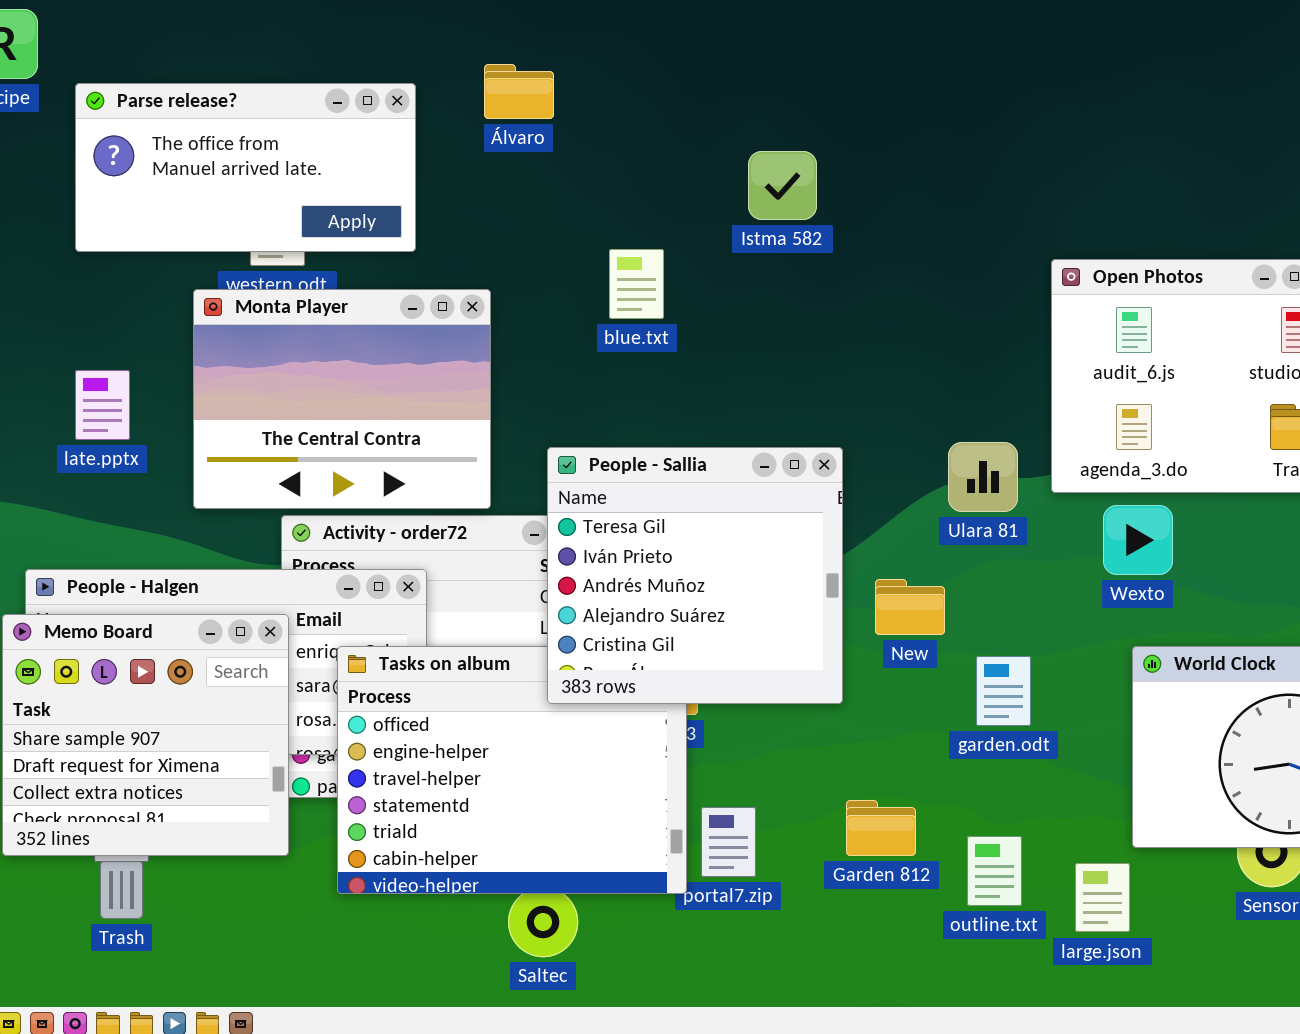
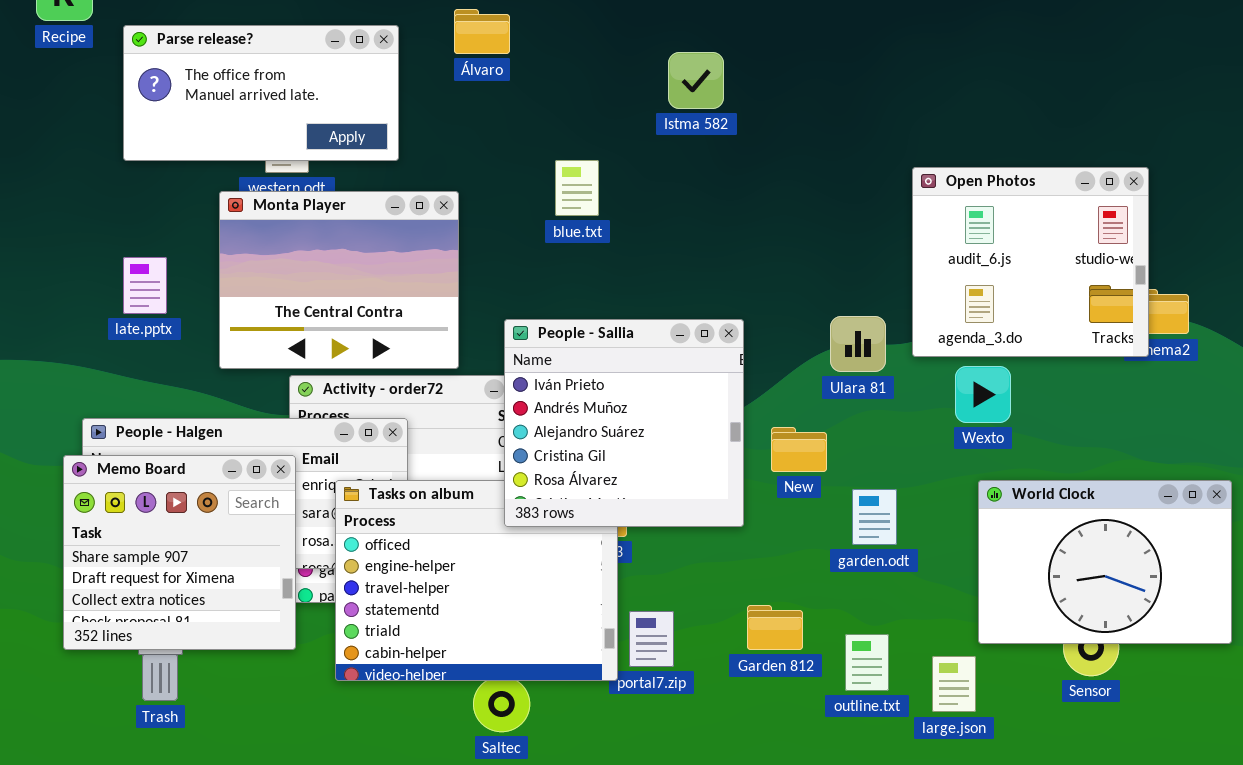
Istma 582: [748,151,817,220] -> [668,52,724,109], moved
People - Sallia: [547,447,843,704] -> [504,319,744,527], scrolled down 1 row

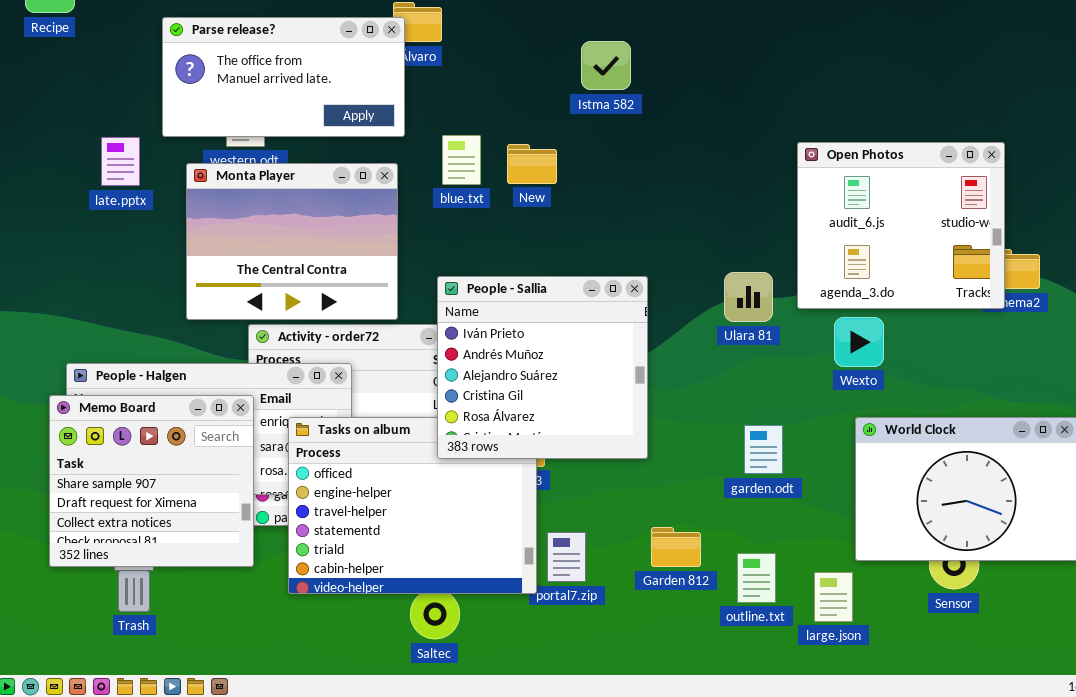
Parse release?: [123,25,399,161] -> [162,17,405,137], moved
blue.txt: [555,160,599,216] -> [442,135,481,185], moved
late.pptx: [123,257,167,314] -> [101,137,140,186], moved
New: [771,427,827,472] -> [507,144,557,184], moved

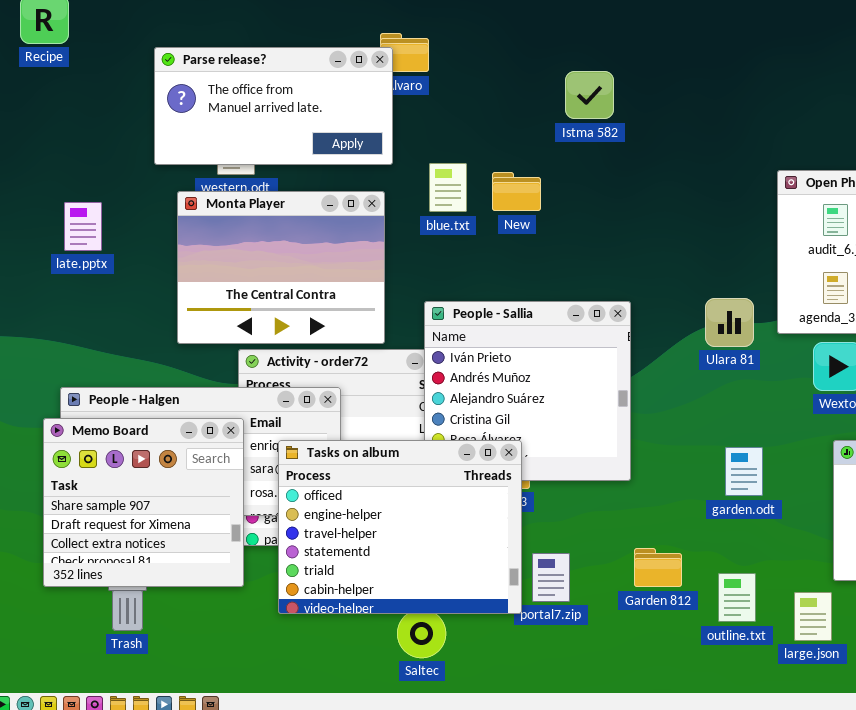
late.pptx: [101,137,140,186] -> [64,202,102,251], moved
Tasks on album: [288,417,537,594] -> [278,440,522,614], raised

